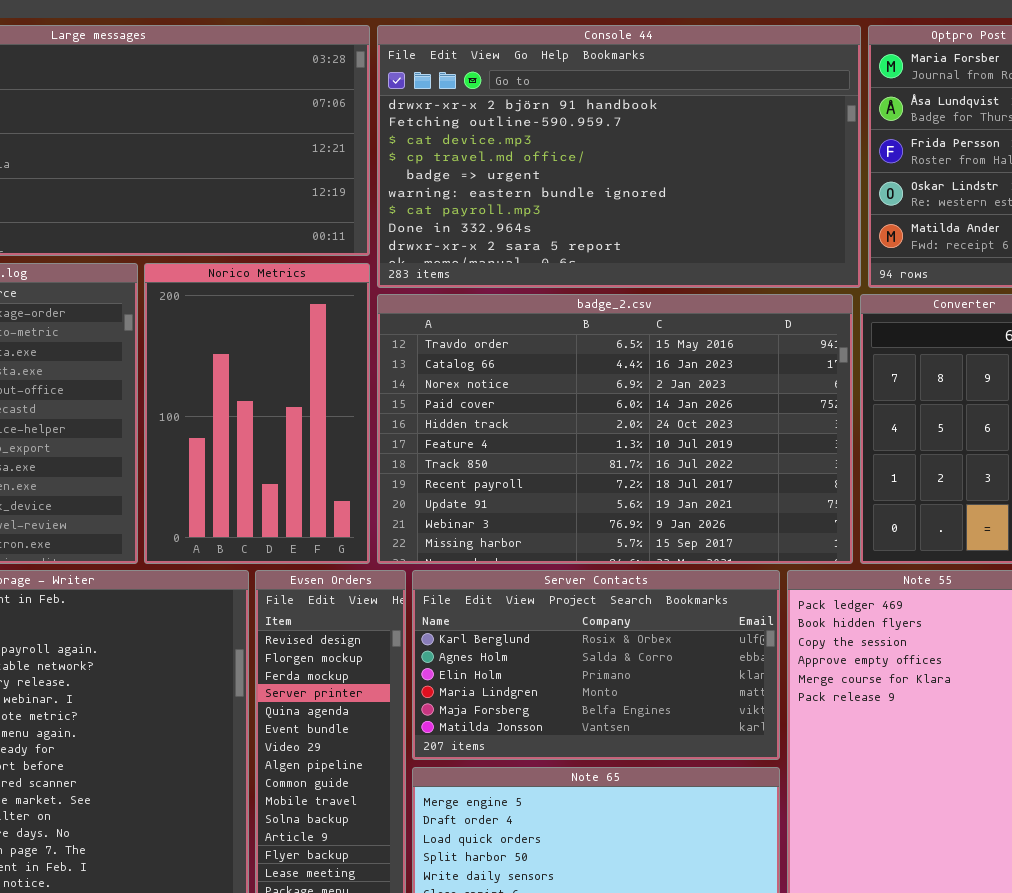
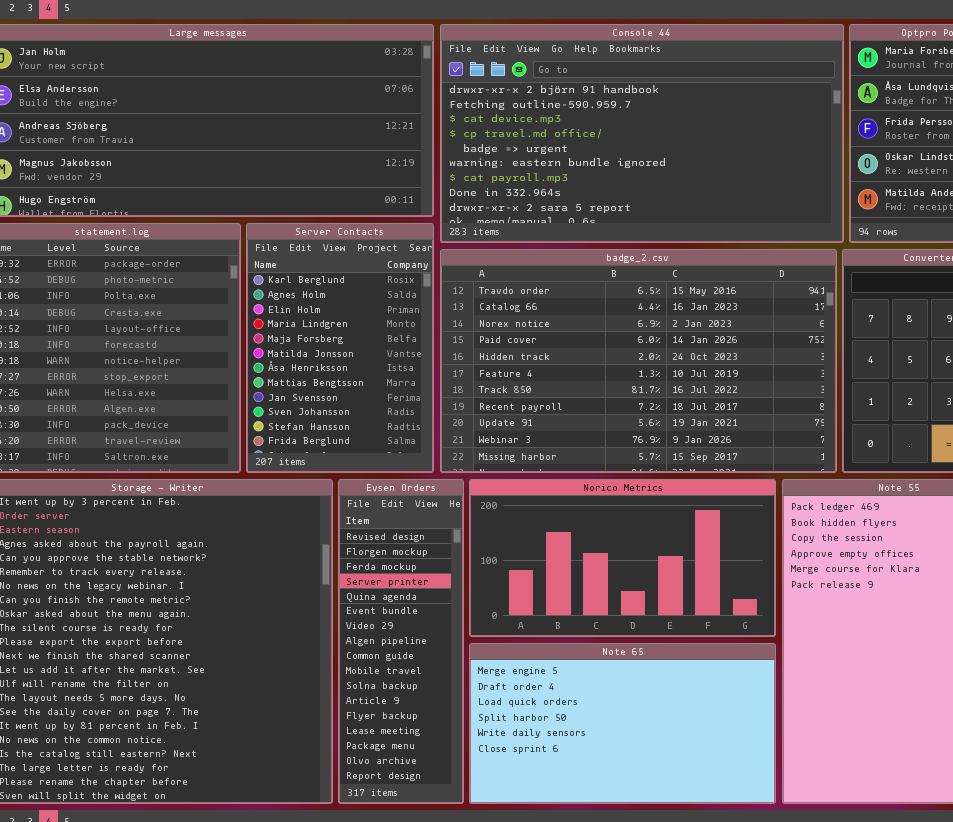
Norico Metrics: [144,263,370,564] -> [469,479,776,637], moved, resized
Server Contacts: [412,570,780,760] -> [246,223,434,473], moved, resized

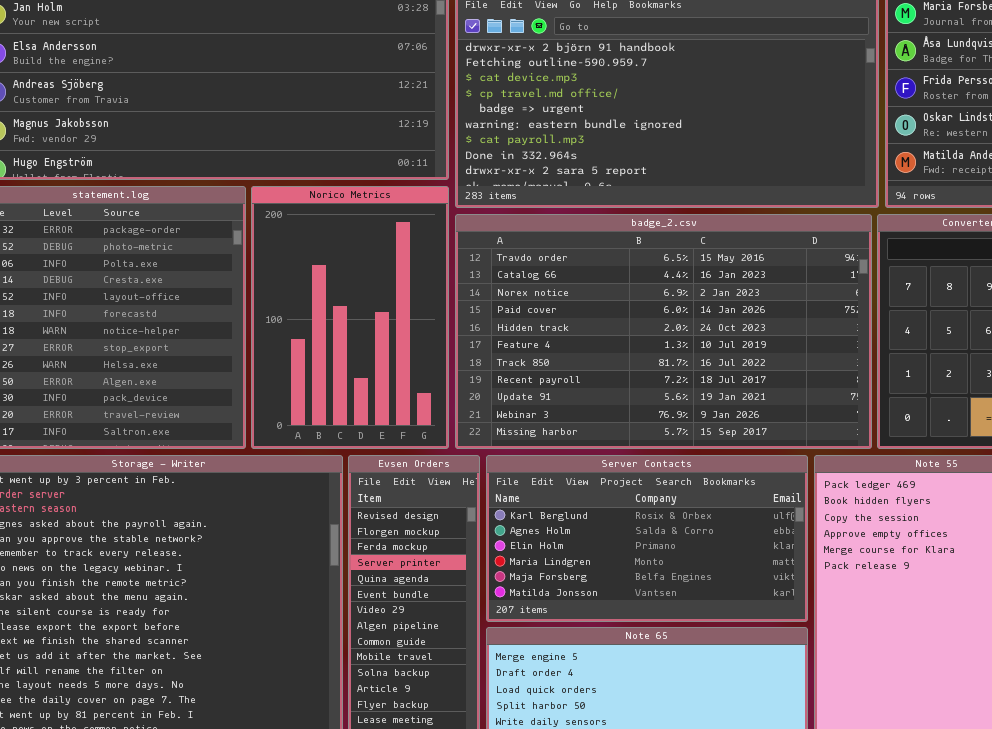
Server Contacts: [246,223,434,473] -> [486,455,808,622], moved, resized
Norico Metrics: [469,479,776,637] -> [251,186,449,449], moved, resized

